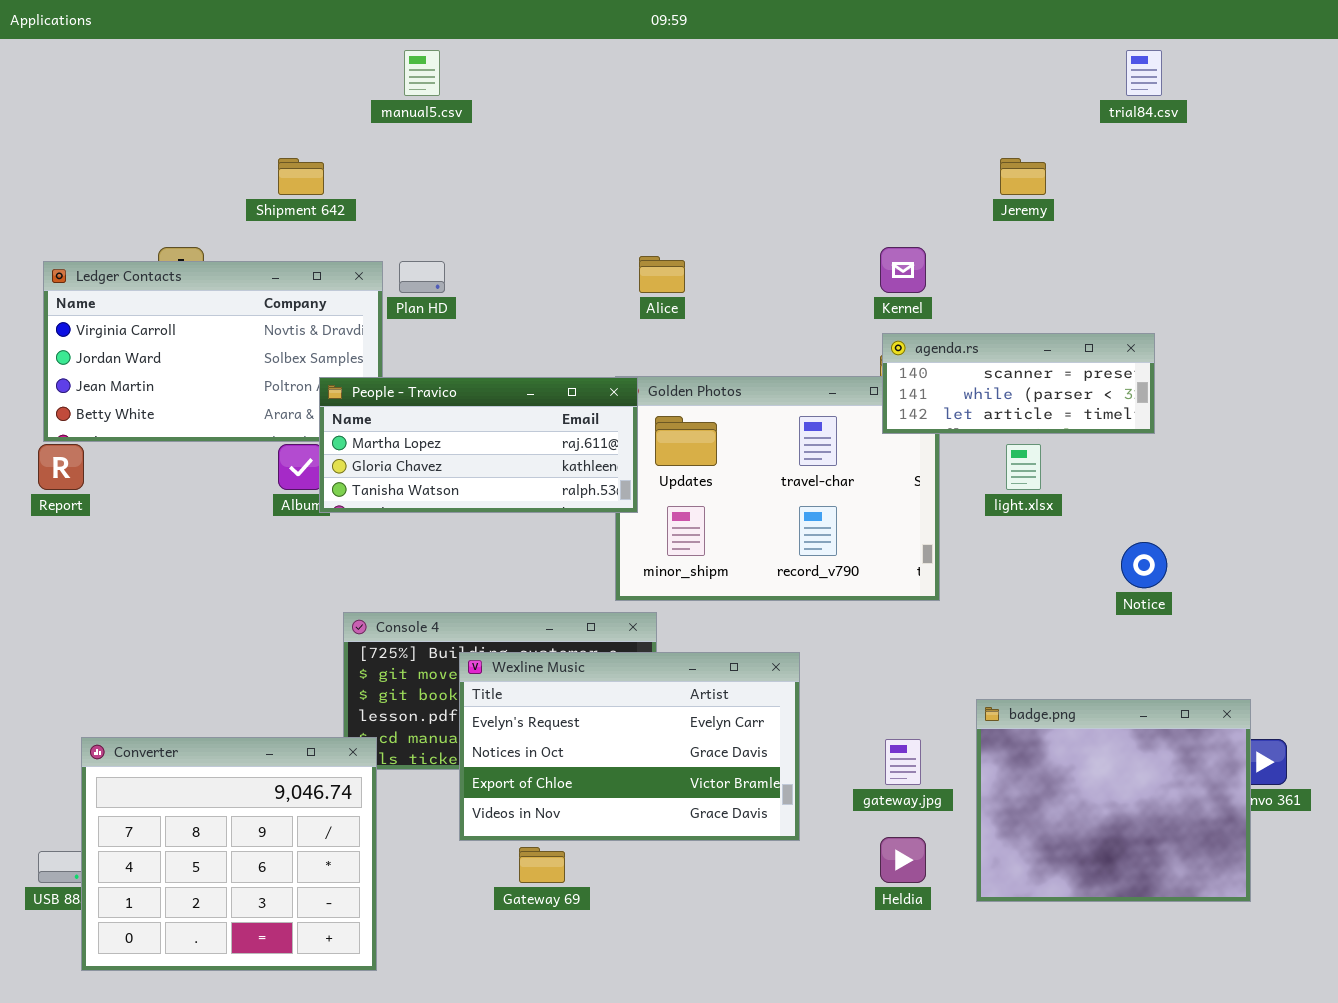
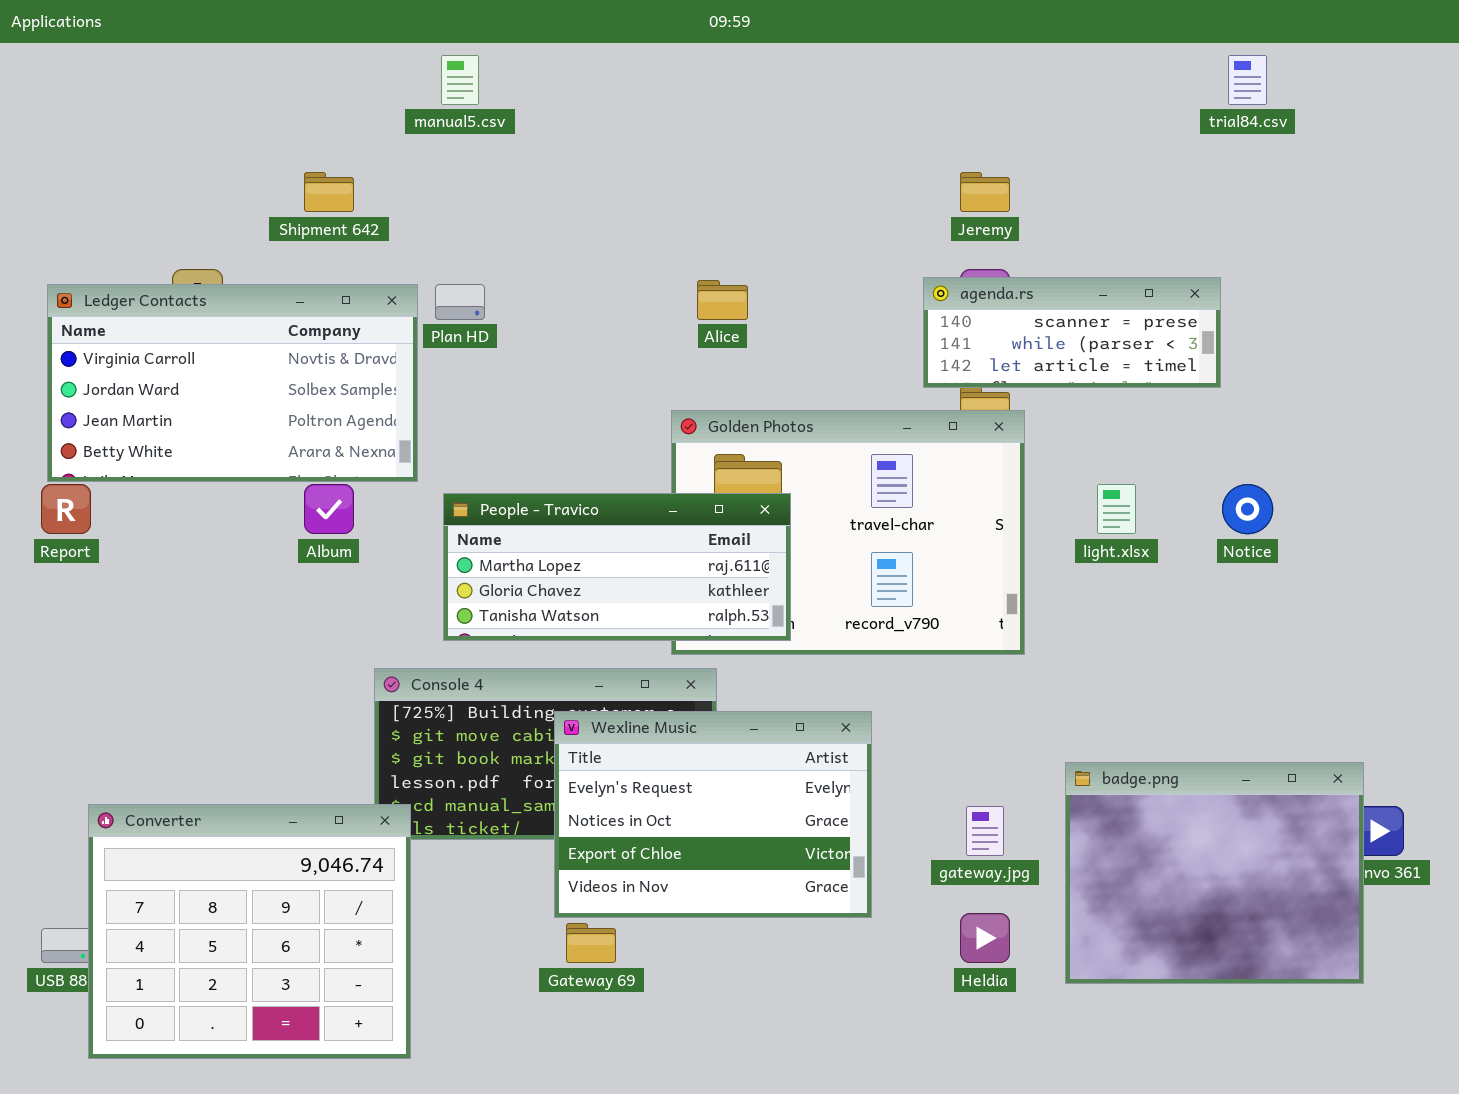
Jeremy: [1000,158,1046,195] -> [960,172,1010,212], moved
agenda.rs: [882,333,1155,434] -> [923,277,1221,388], moved
People - Travico: [319,377,638,513] -> [443,493,791,641], moved
Notice: [1121,542,1167,588] -> [1222,484,1273,534], moved
Wexline Music: [459,652,800,841] -> [554,711,872,918], resized

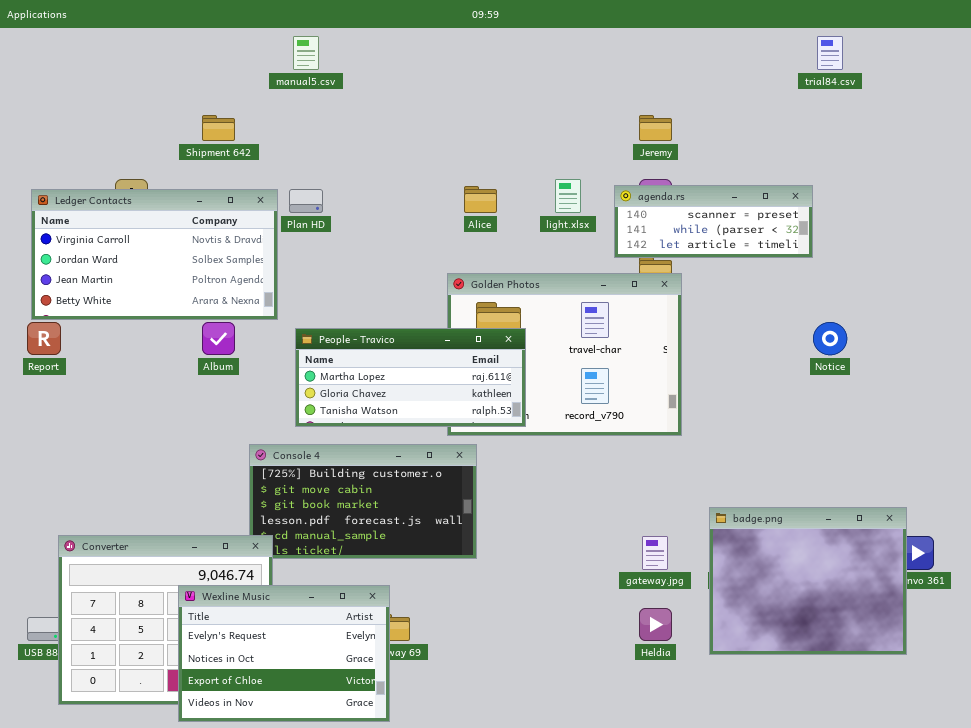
light.xlsx: [1097,484,1136,534] -> [555,179,581,213], moved
Wexline Music: [554,711,872,918] -> [178,585,390,722], moved

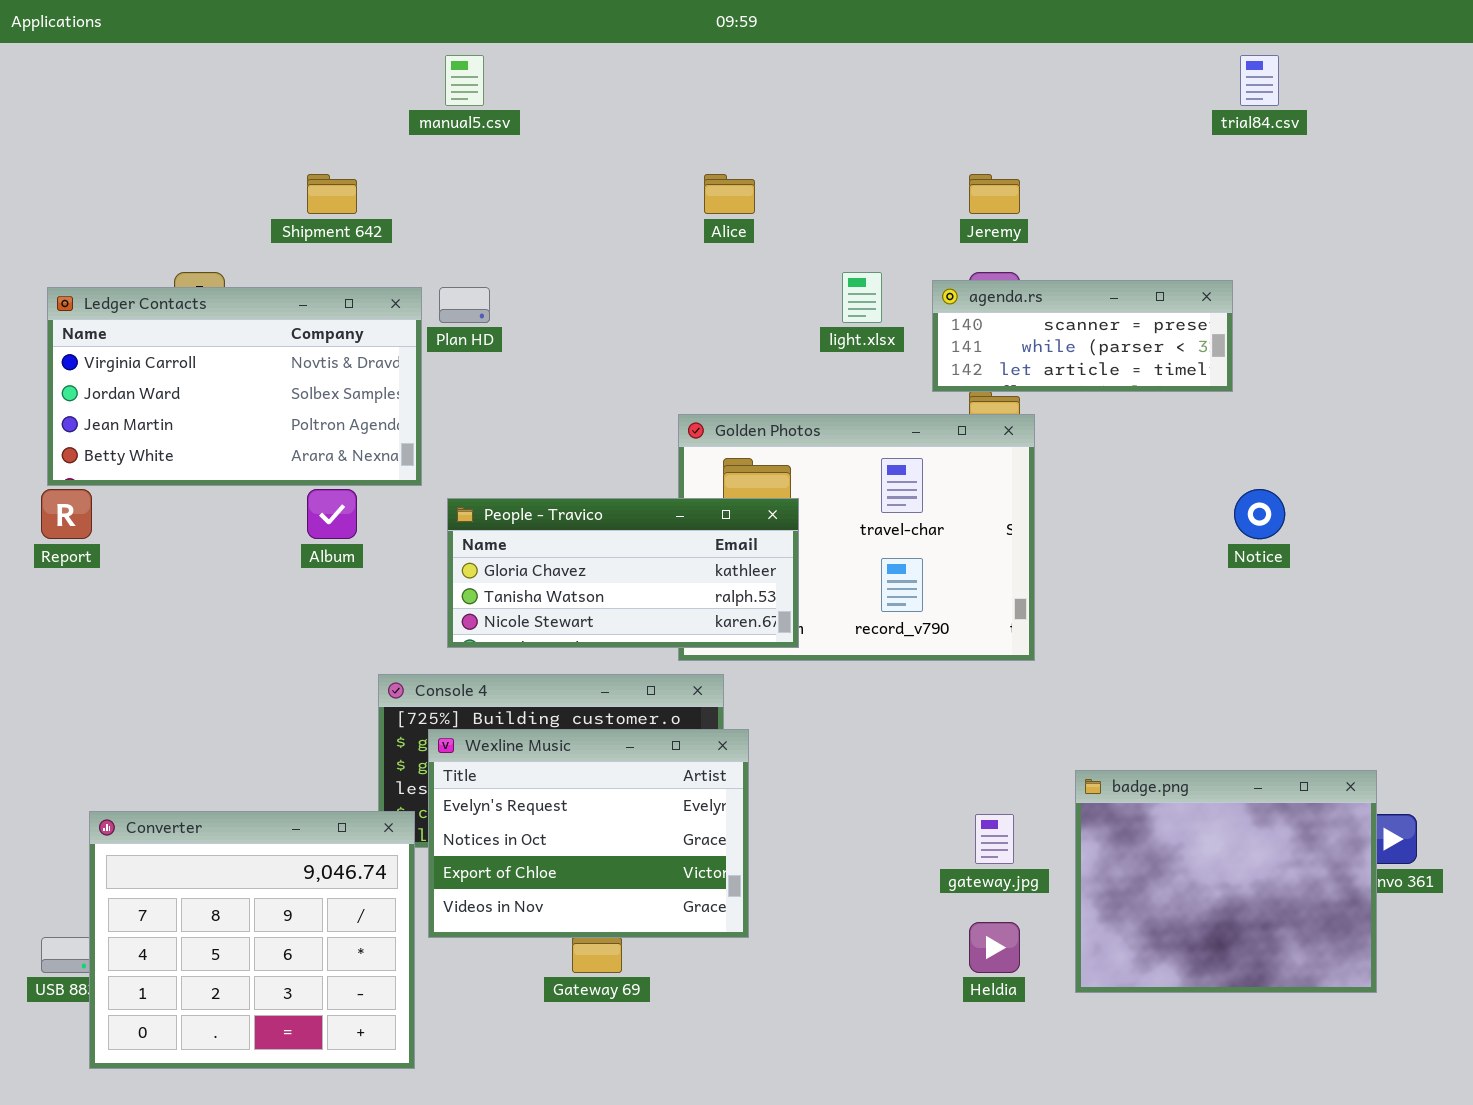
Alice: [464,186,497,213] -> [704,174,755,214], moved
People - Travico: [295,328,526,427] -> [447,498,799,648], scrolled down 1 row
Wexline Music: [178,585,390,722] -> [428,729,749,938], moved

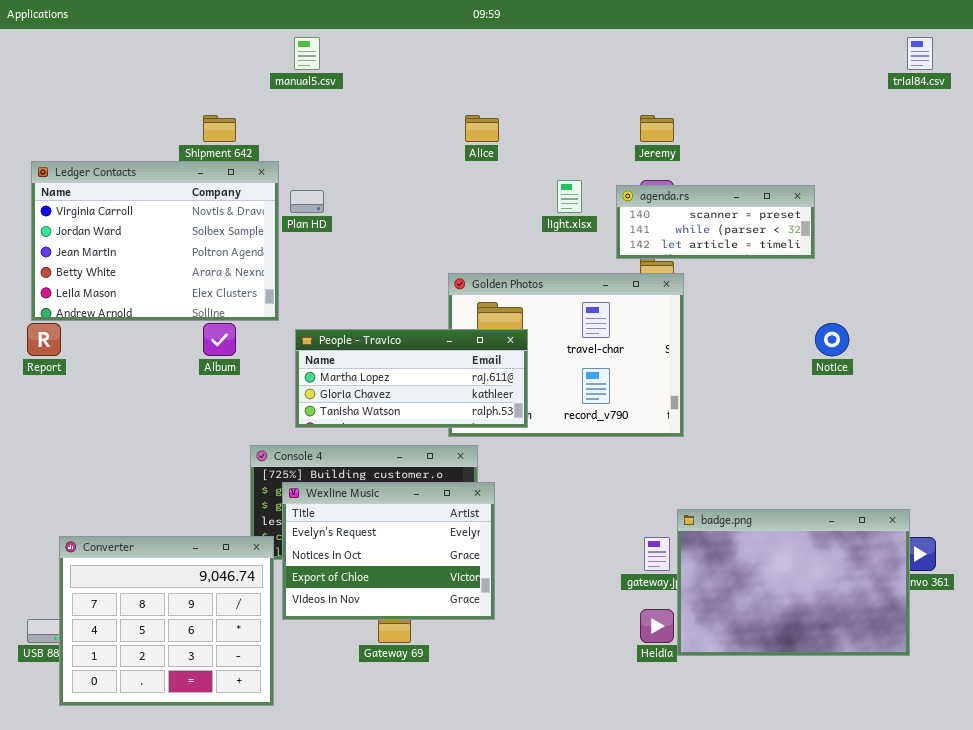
trial84.csv: [1240,55,1279,106] -> [907,37,933,70], moved
Ledger Contacts: [47,287,422,486] -> [31,161,279,321], resized
People - Travico: [447,498,799,648] -> [295,329,528,428], scrolled up 1 row
badge.png: [1075,770,1377,993] -> [677,509,910,656], resized

